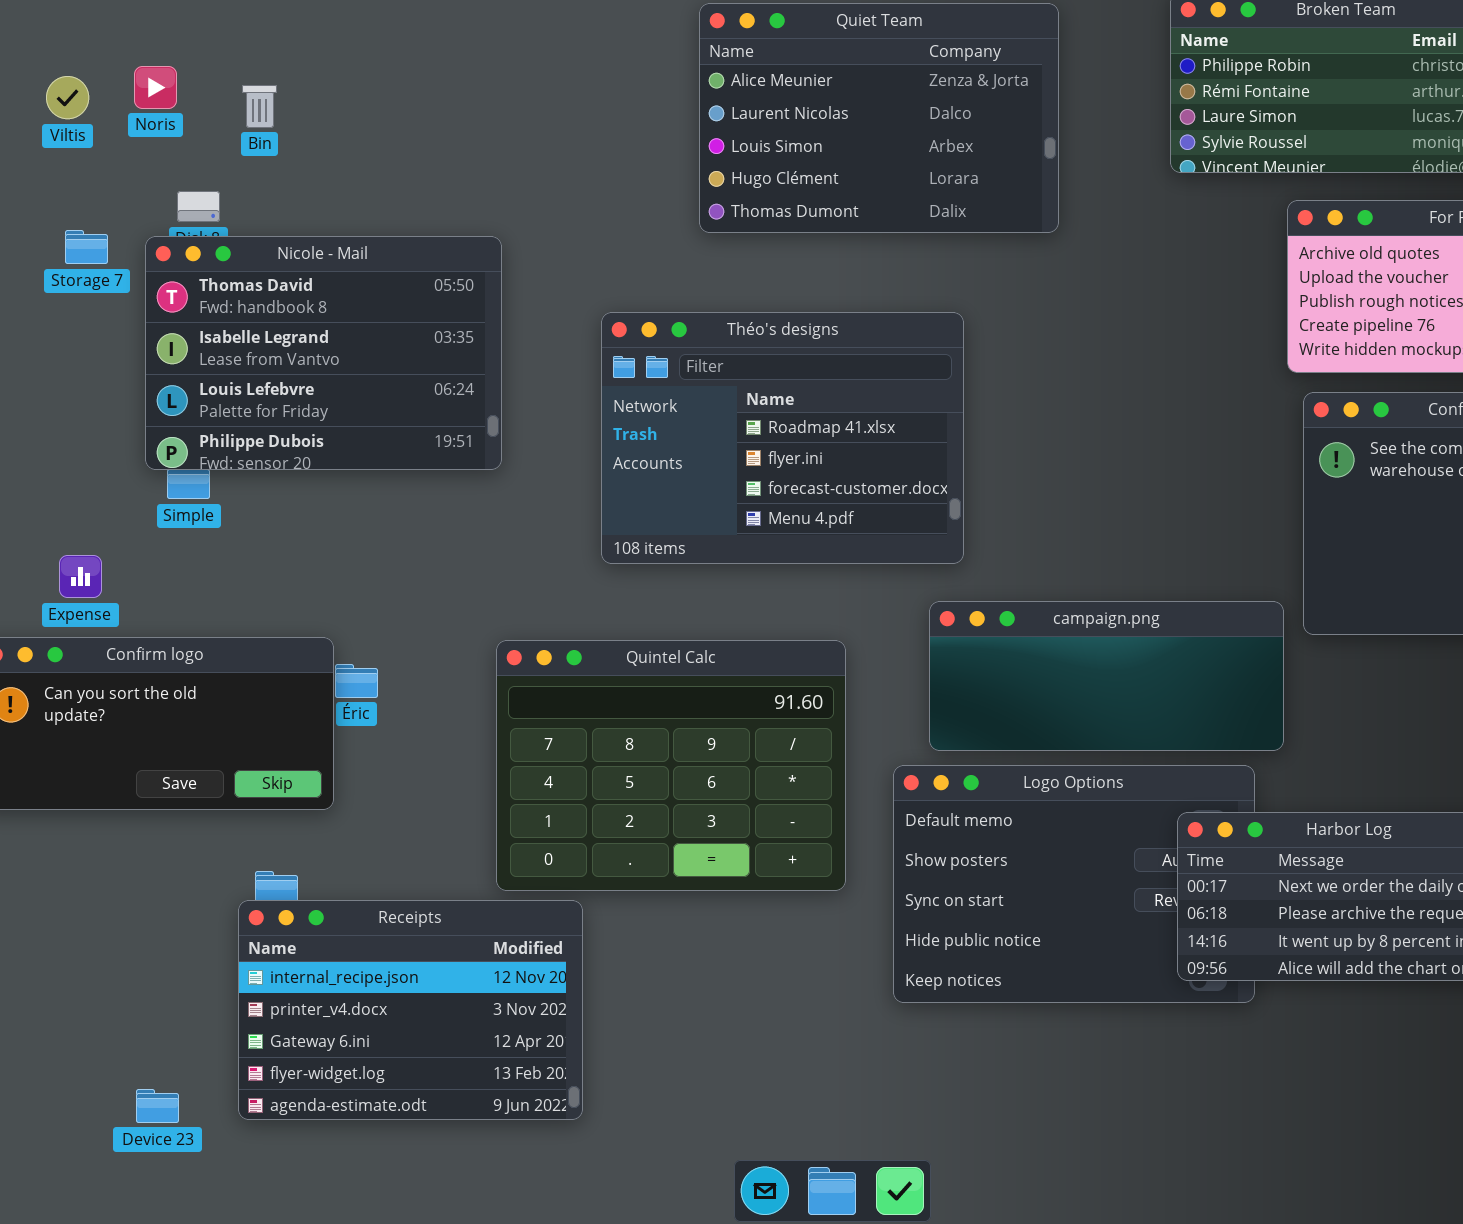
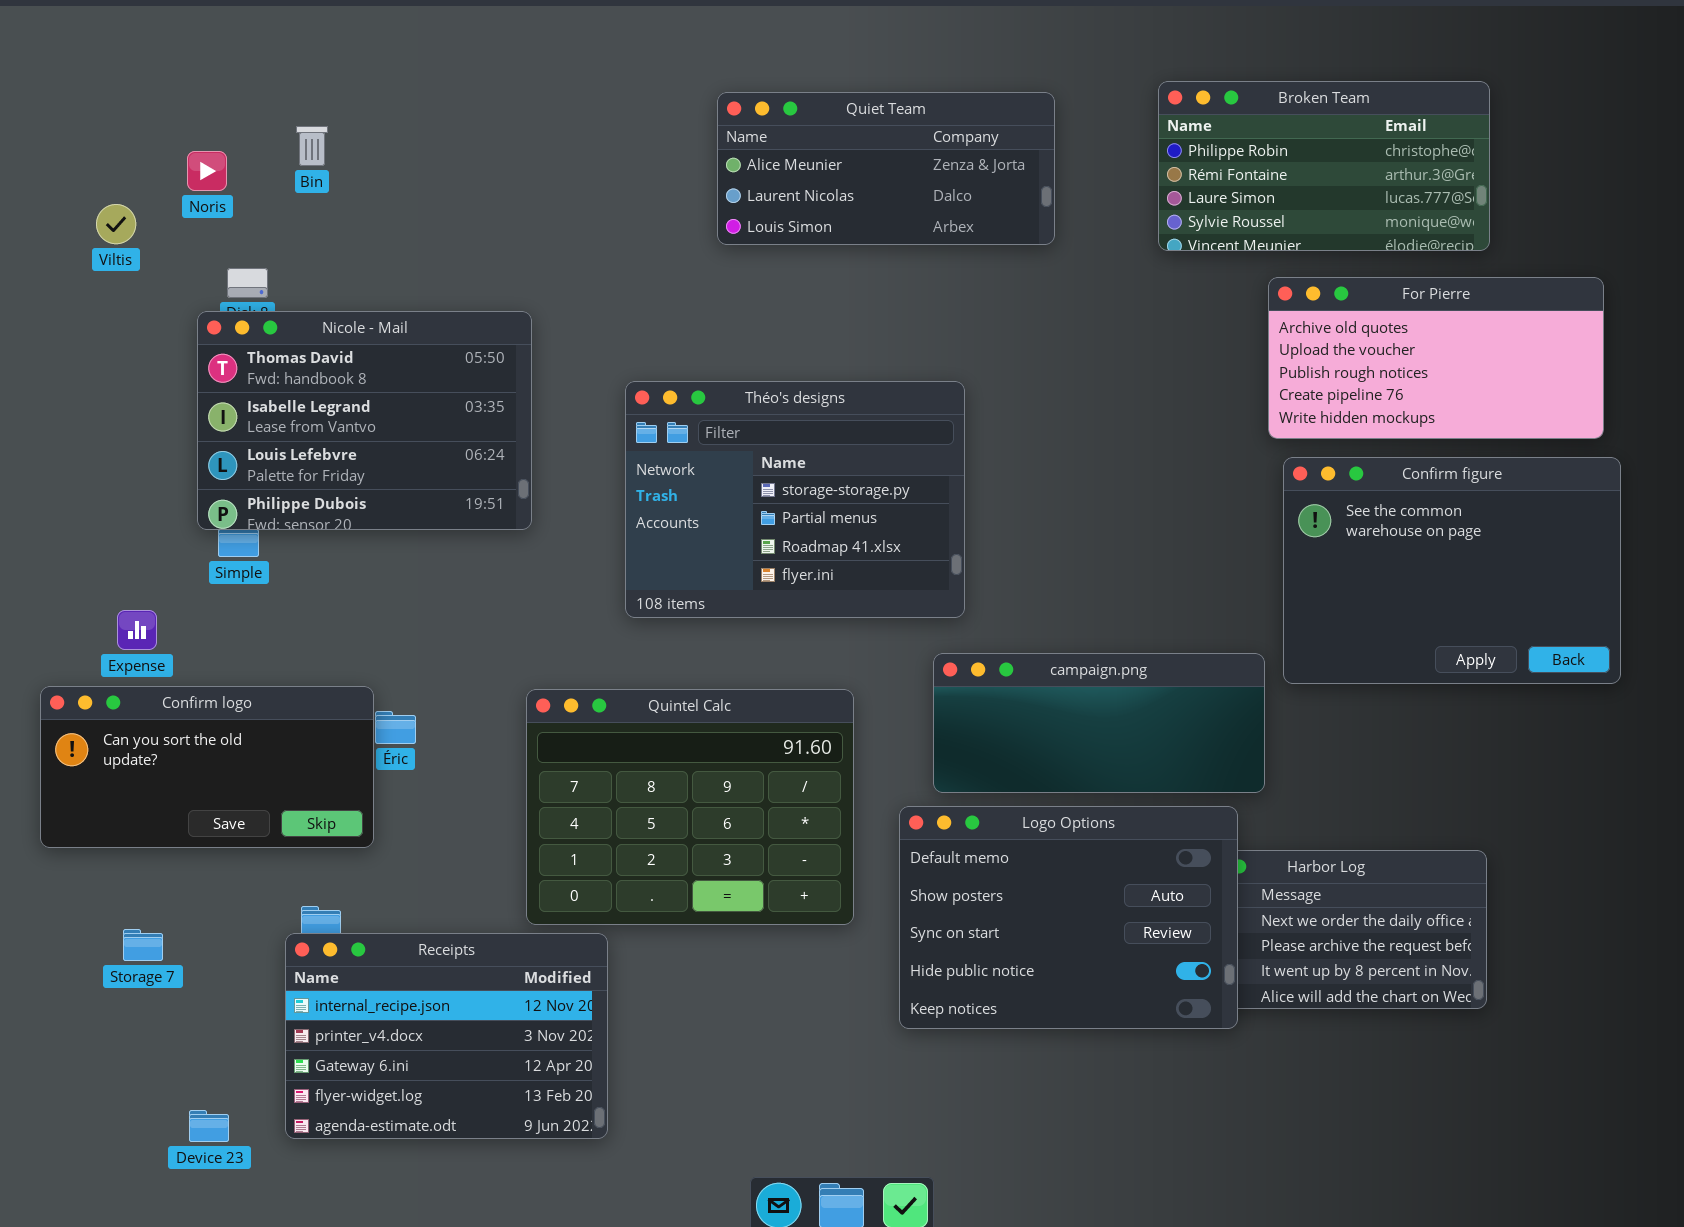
Quiet Team: [699,3,1059,233] -> [717,92,1055,245], resized
Viltis: [46,76,89,119] -> [96,204,136,244], moved
Bin: [242,85,277,128] -> [296,126,328,166], moved
Storage 7: [65,230,108,264] -> [123,929,163,961], moved
Théo's designs: [601,312,964,564] -> [625,381,965,618], scrolled up 2 rows
Logo Options: [893,765,1255,1003] -> [899,806,1238,1029], raised

